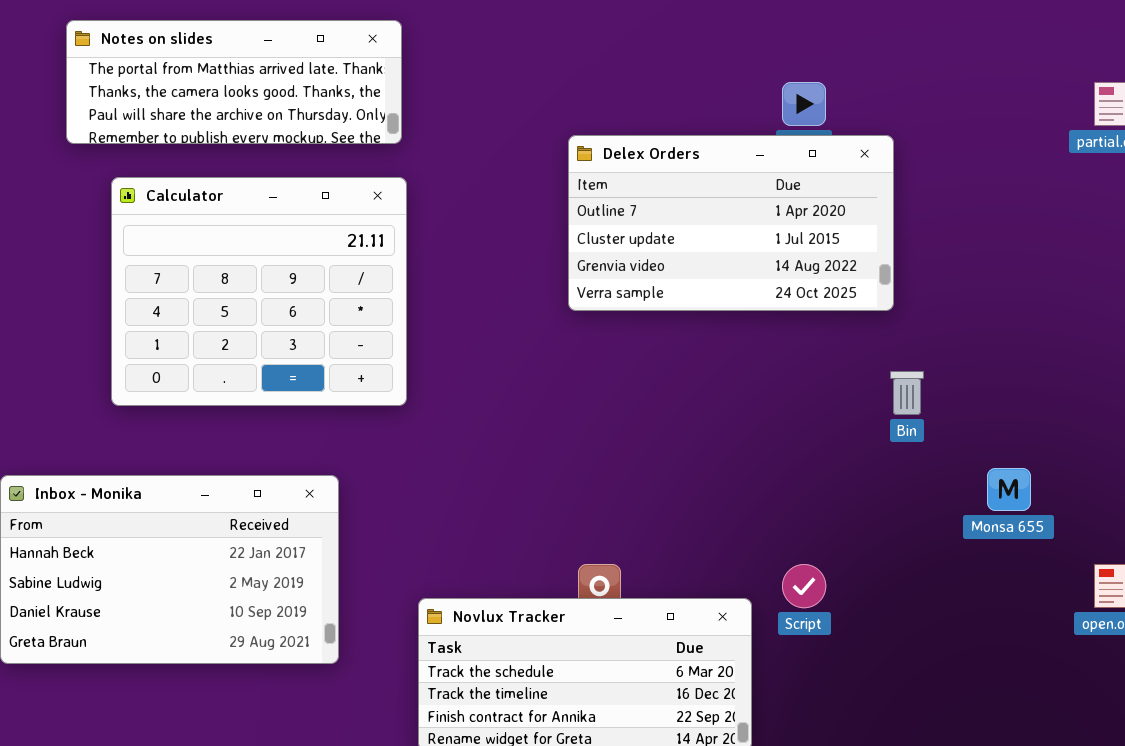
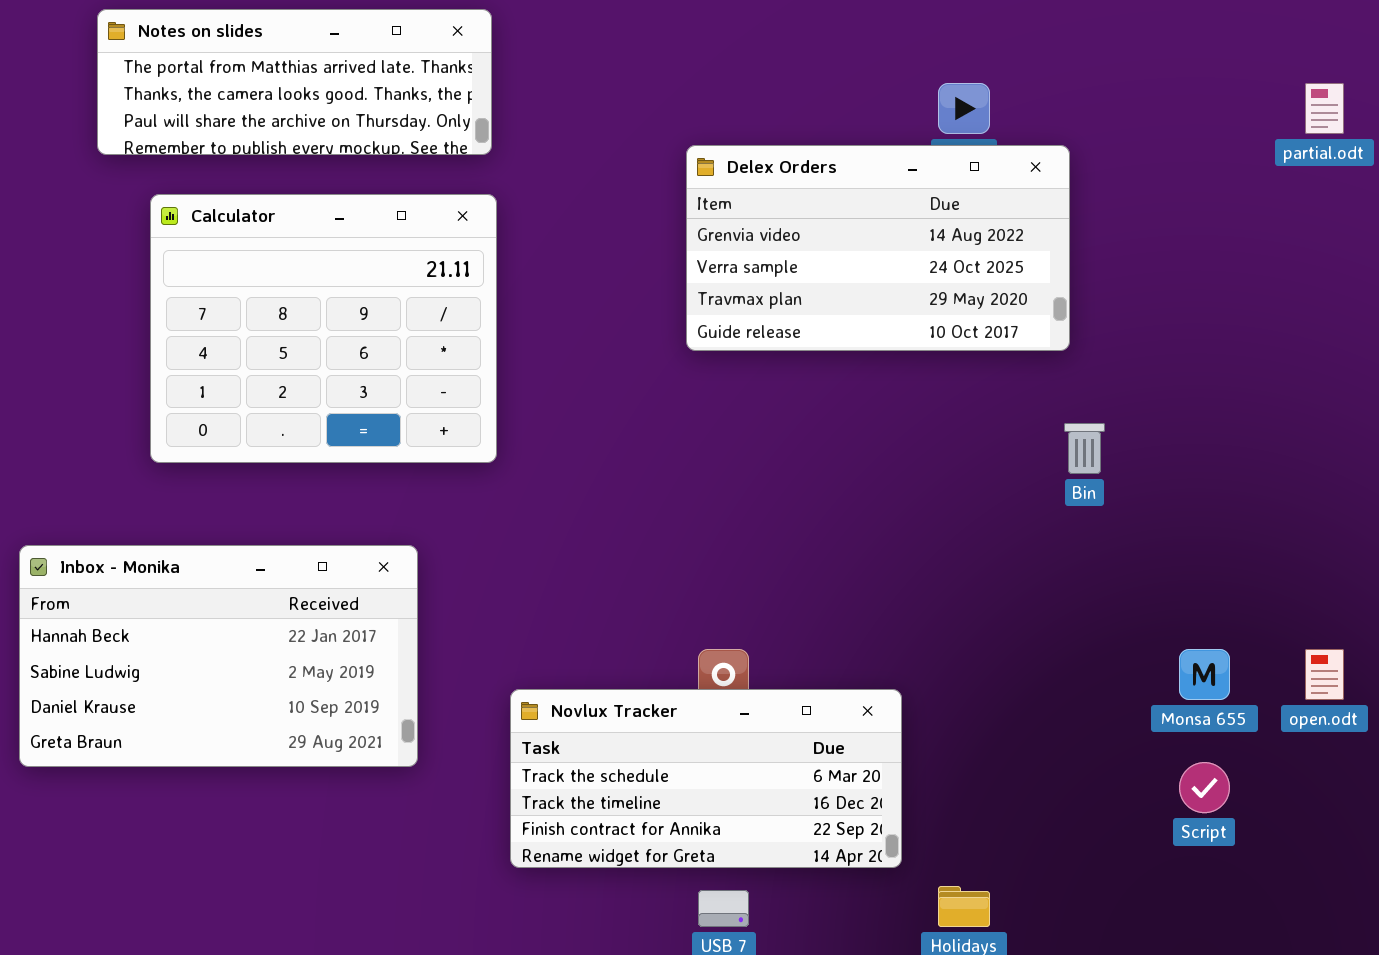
Delex Orders: [568,135,894,311] -> [686,145,1070,351], scrolled down 2 rows
Monsa 655: [987,468,1031,511] -> [1179,649,1230,700], moved
Script: [782,564,826,608] -> [1179,762,1230,813], moved

